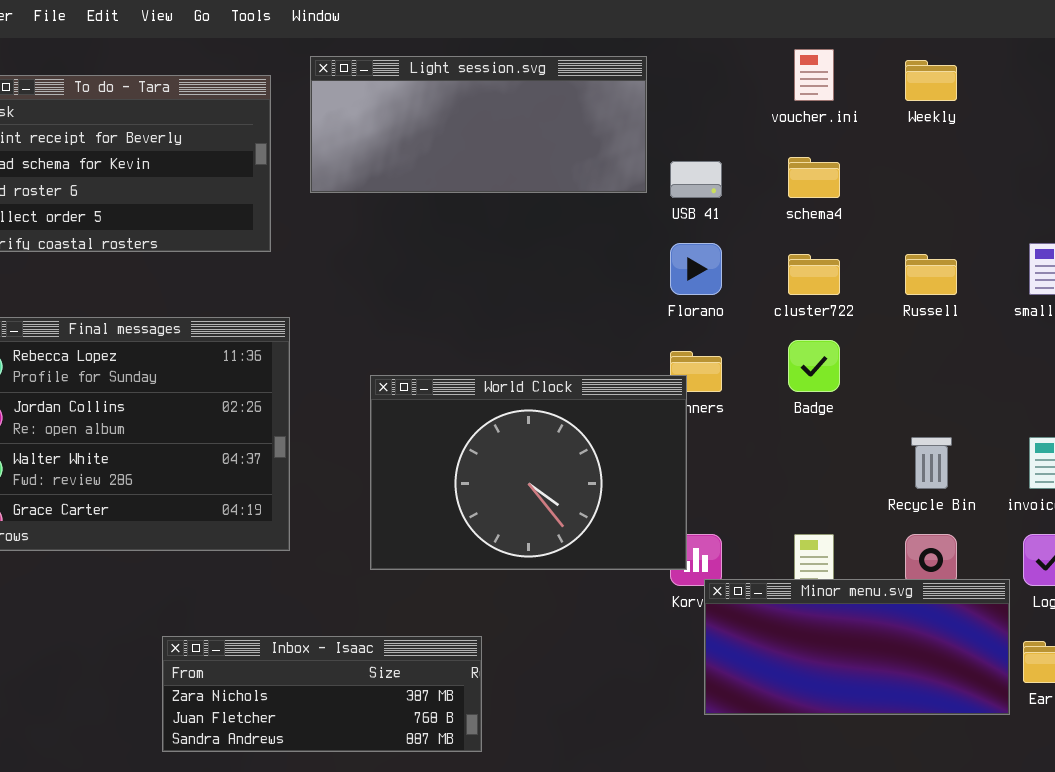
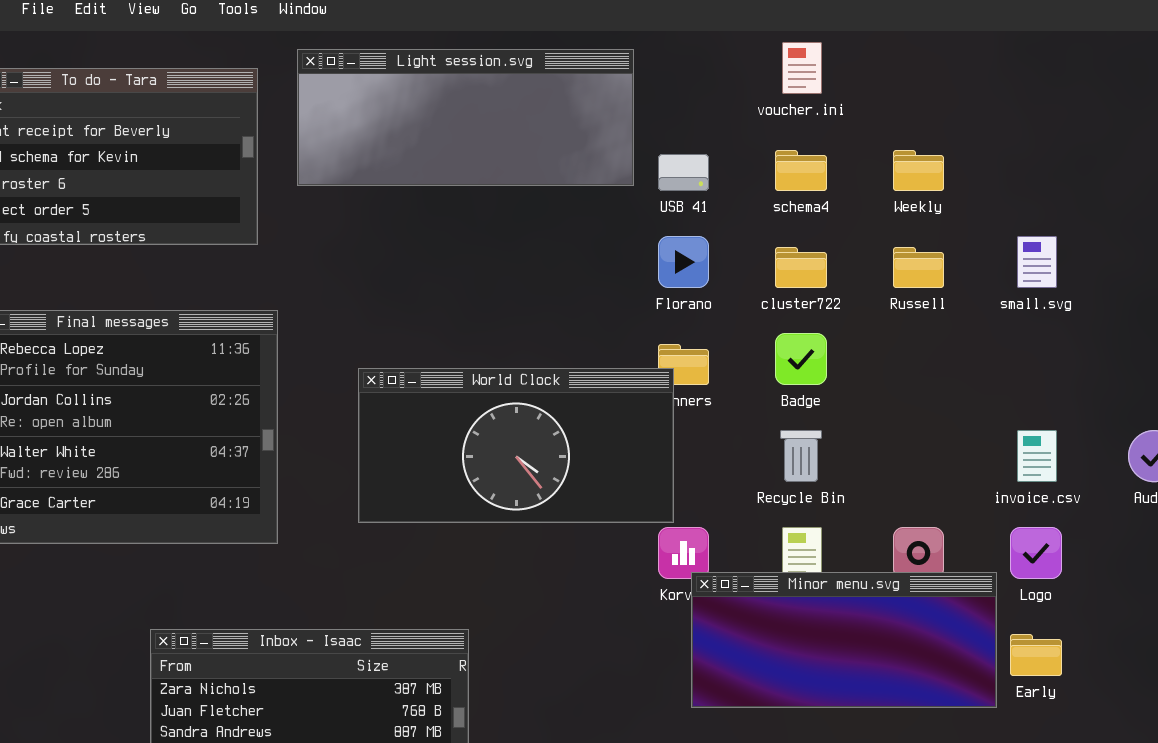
Weekly: [905,60,957,101] -> [893,150,944,191], moved
World Clock: [370,375,687,570] -> [358,368,674,523], resized
Recycle Bin: [911,437,952,489] -> [780,430,822,482], moved

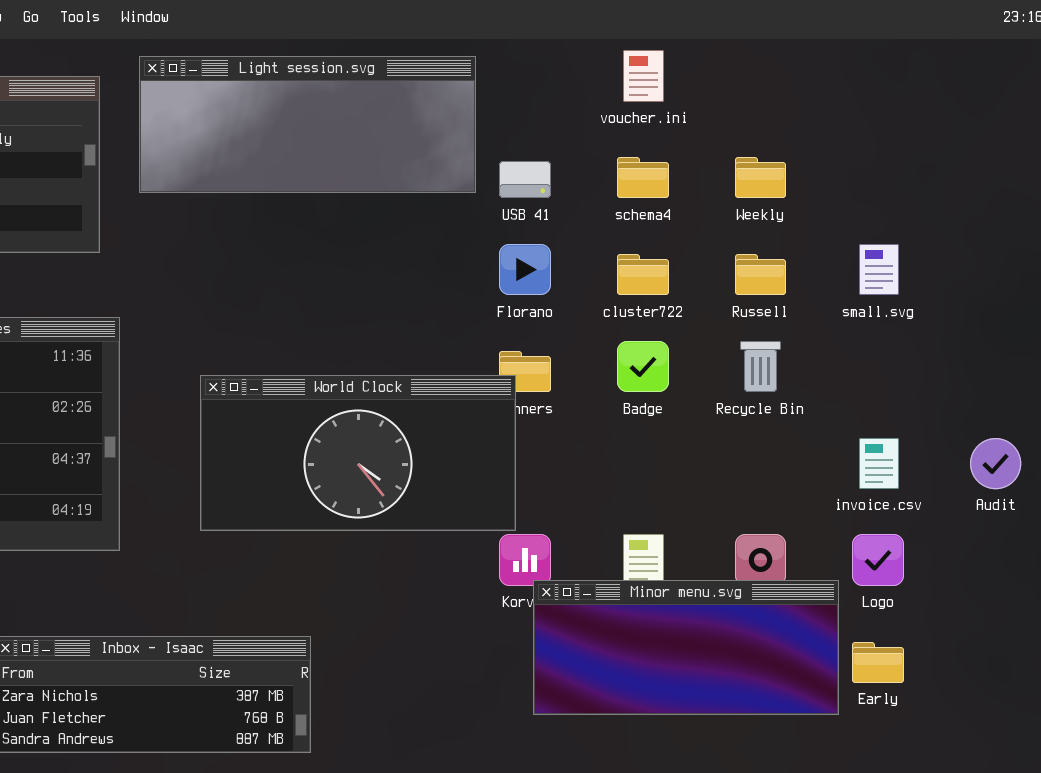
Recycle Bin: [780,430,822,482] -> [740,341,781,392], moved

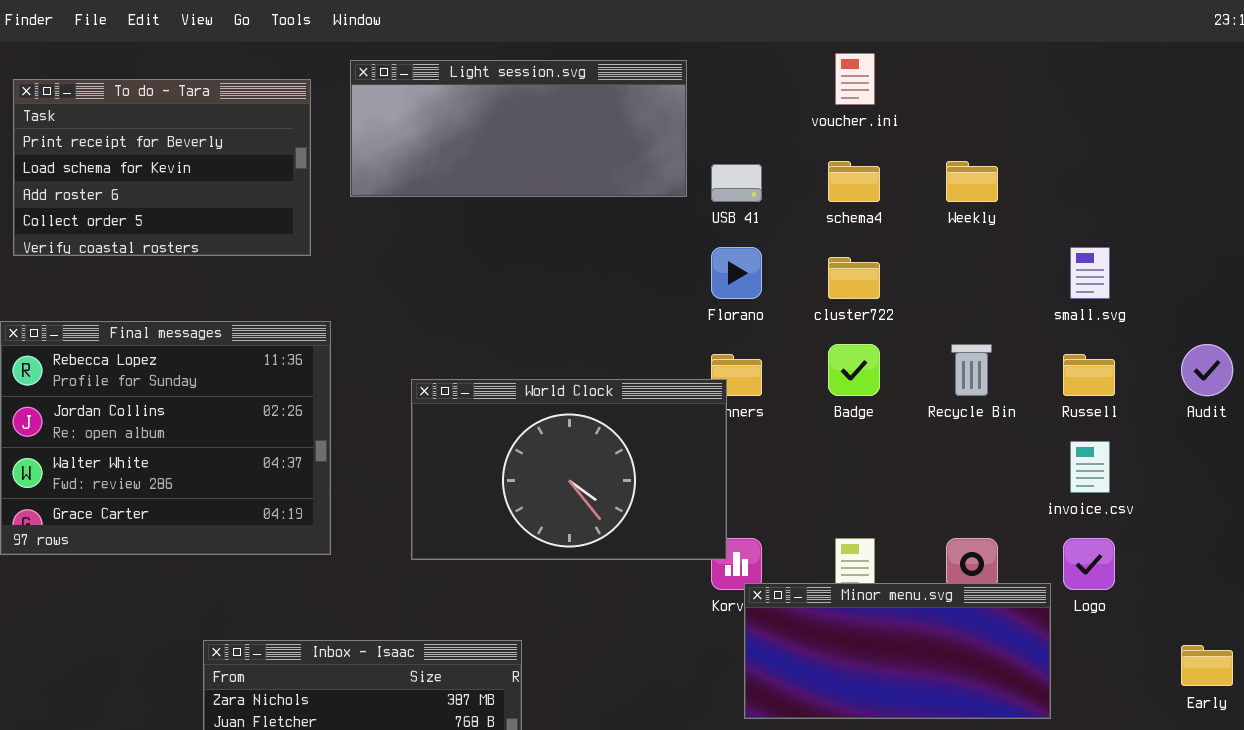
Russell: [735,254,786,295] -> [1063,354,1115,396], moved
World Clock: [200,375,516,531] -> [411,379,727,560], resized
Audit: [970,438,1021,489] -> [1181,344,1233,396], moved
Early: [852,642,904,683] -> [1181,645,1233,686], moved

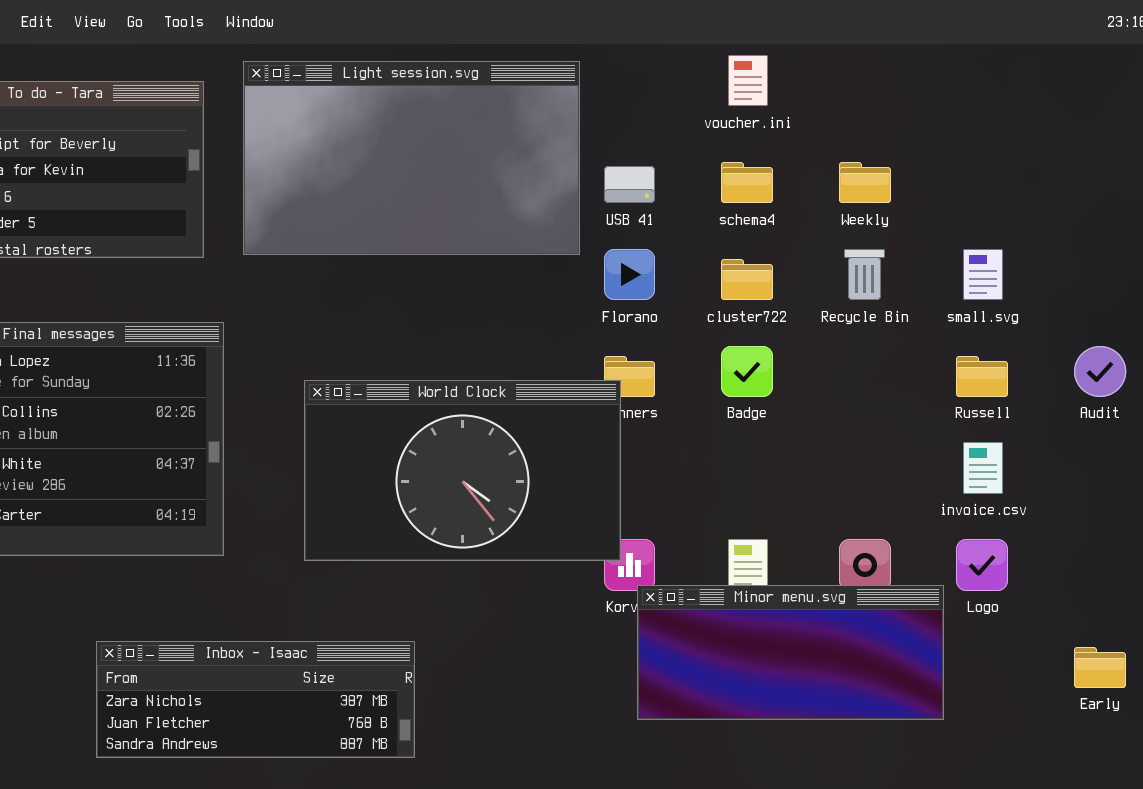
Light session.svg: [350,60,687,197] -> [243,61,580,255], resized
Recycle Bin: [951,344,992,396] -> [844,249,885,300], moved

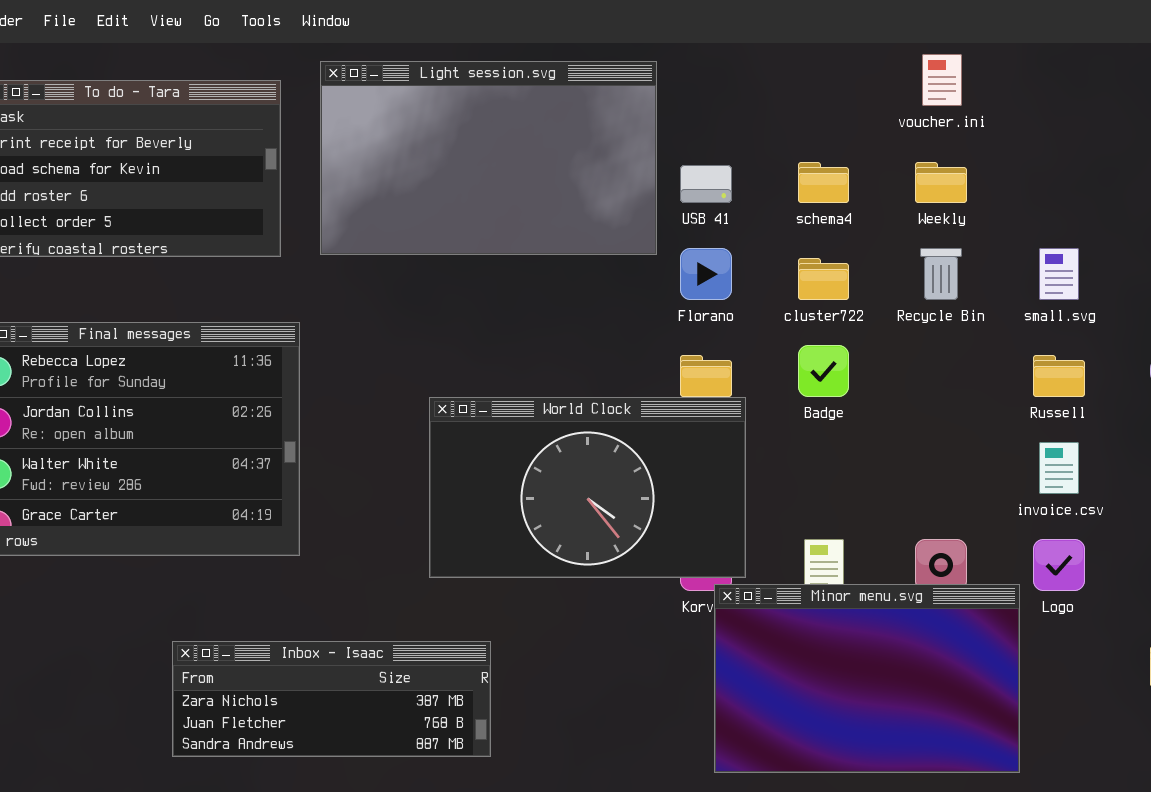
voucher.ini: [728,55,768,106] -> [922,54,962,106], moved
World Clock: [304,380,621,561] -> [429,397,746,578], moved
Minor menu.svg: [637,585,944,720] -> [714,584,1020,773], resized

